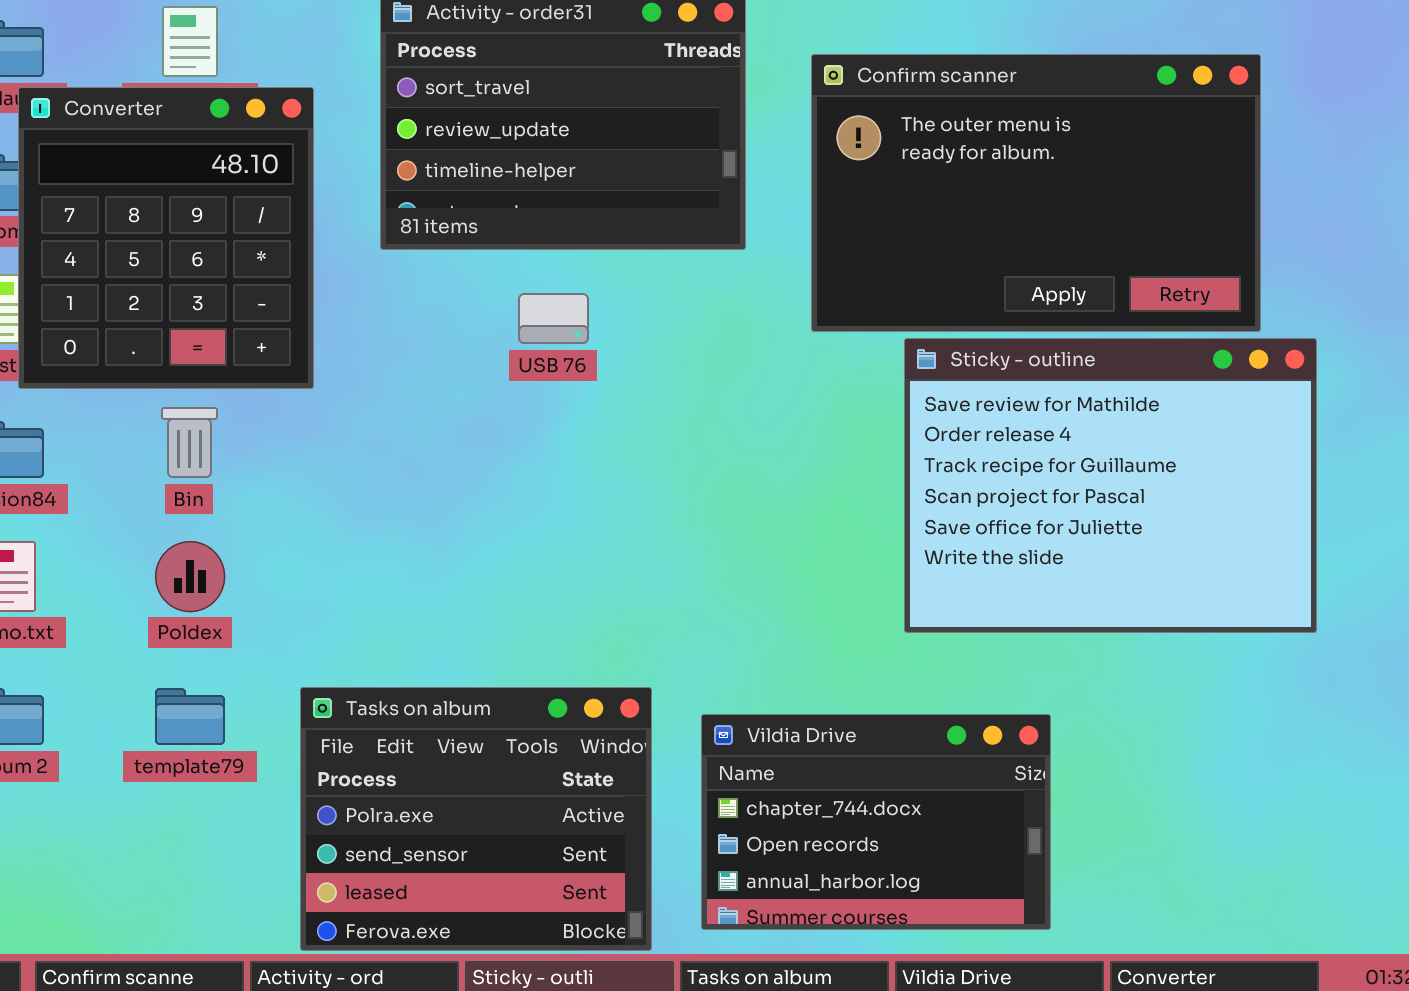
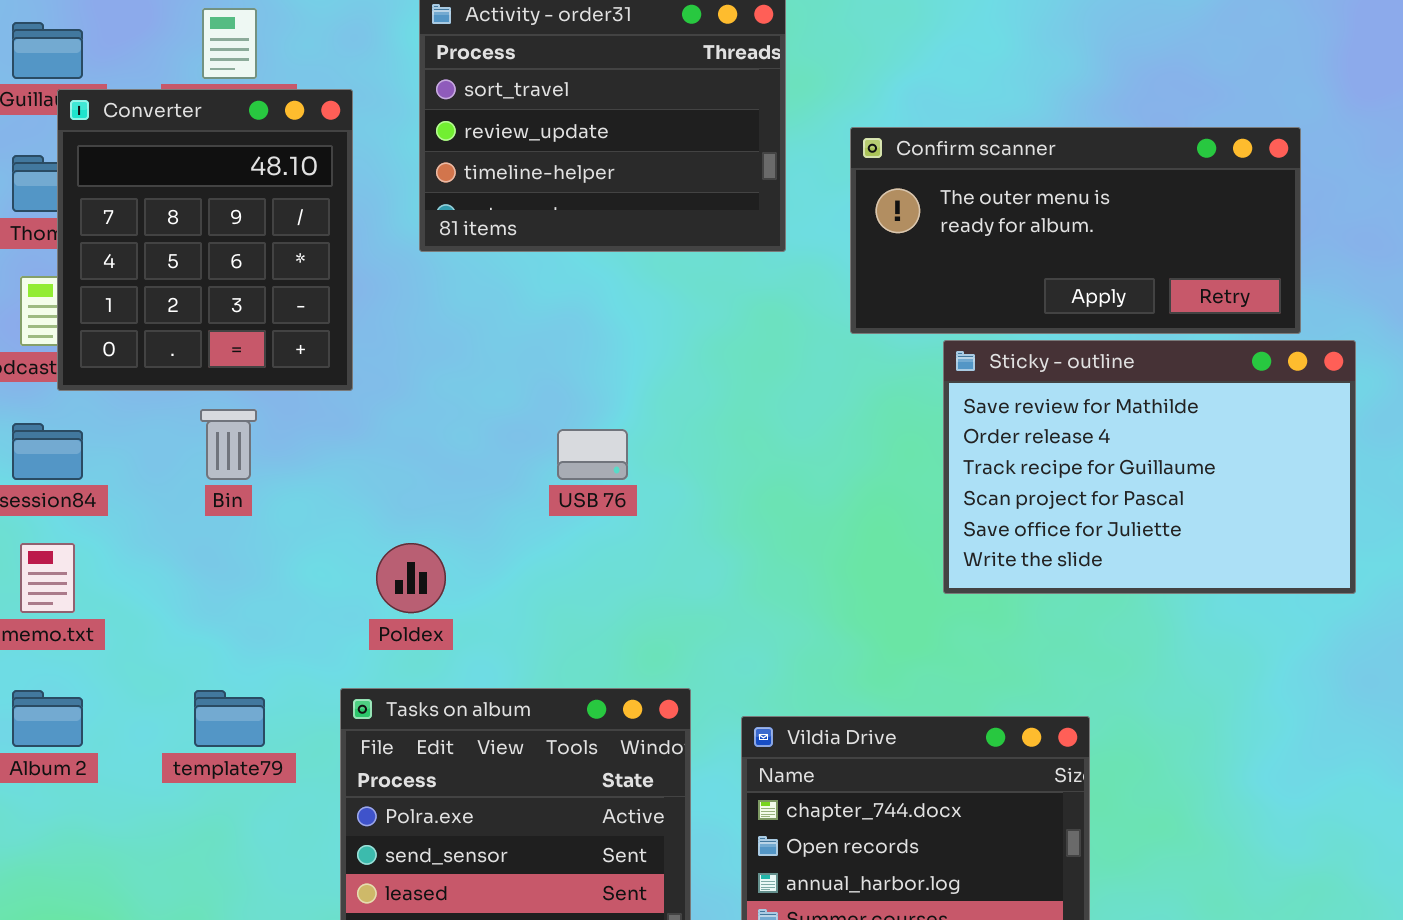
Confirm scanner: [811,54,1261,332] -> [850,127,1301,334], resized
USB 76: [518,293,589,344] -> [557,429,628,480], moved
Sticky - outline: [904,338,1317,633] -> [943,340,1356,594], resized
Poldex: [155,541,225,612] -> [376,543,446,613], moved

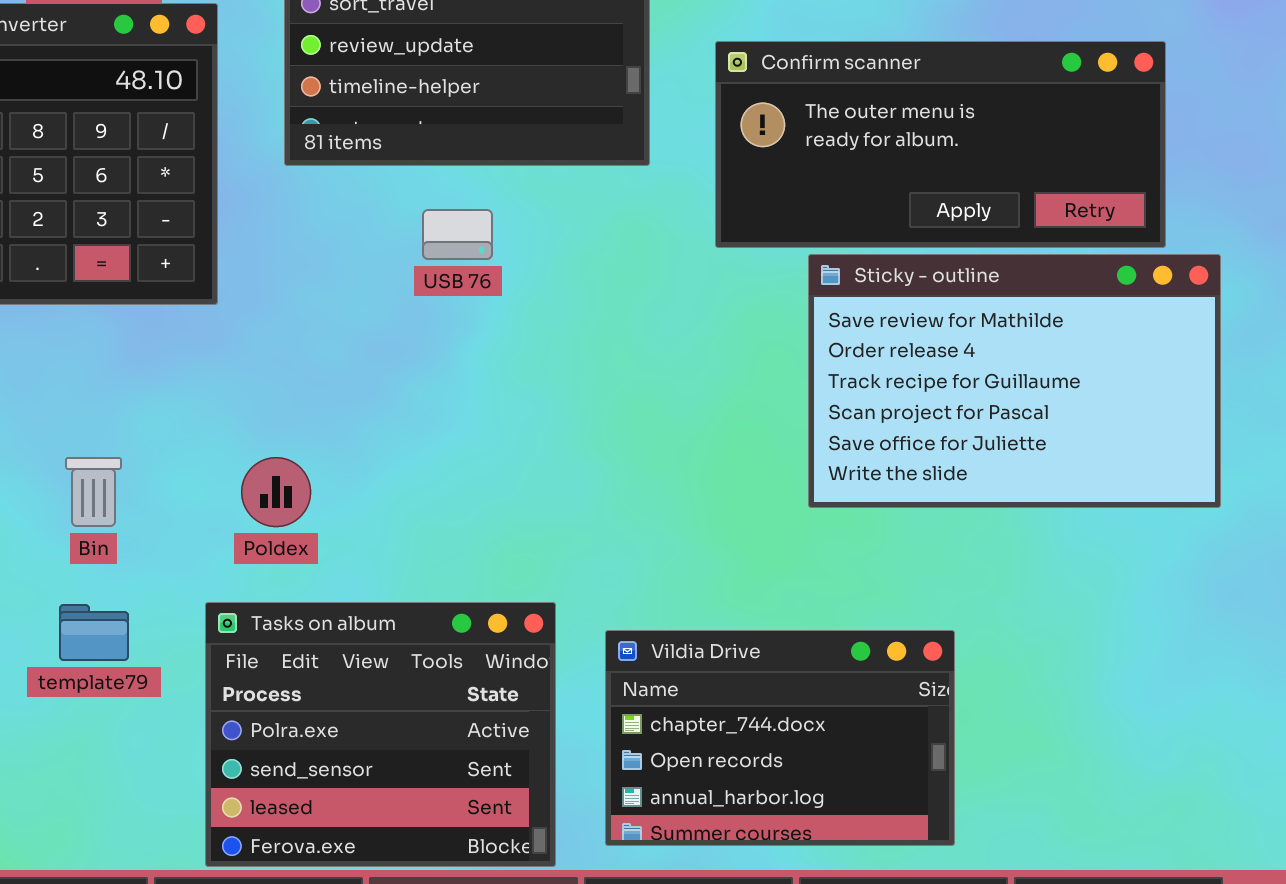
Bin: [200,409,257,480] -> [65,457,122,527], moved
USB 76: [557,429,628,480] -> [422,209,493,260], moved

